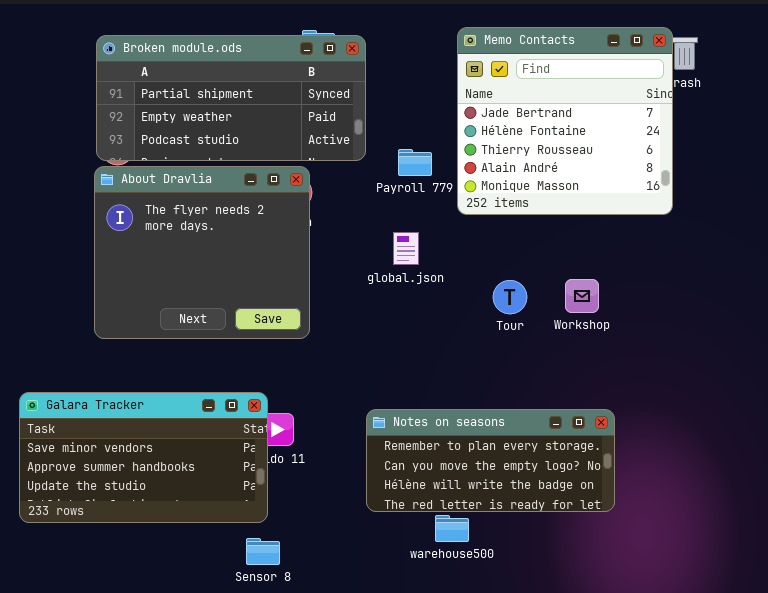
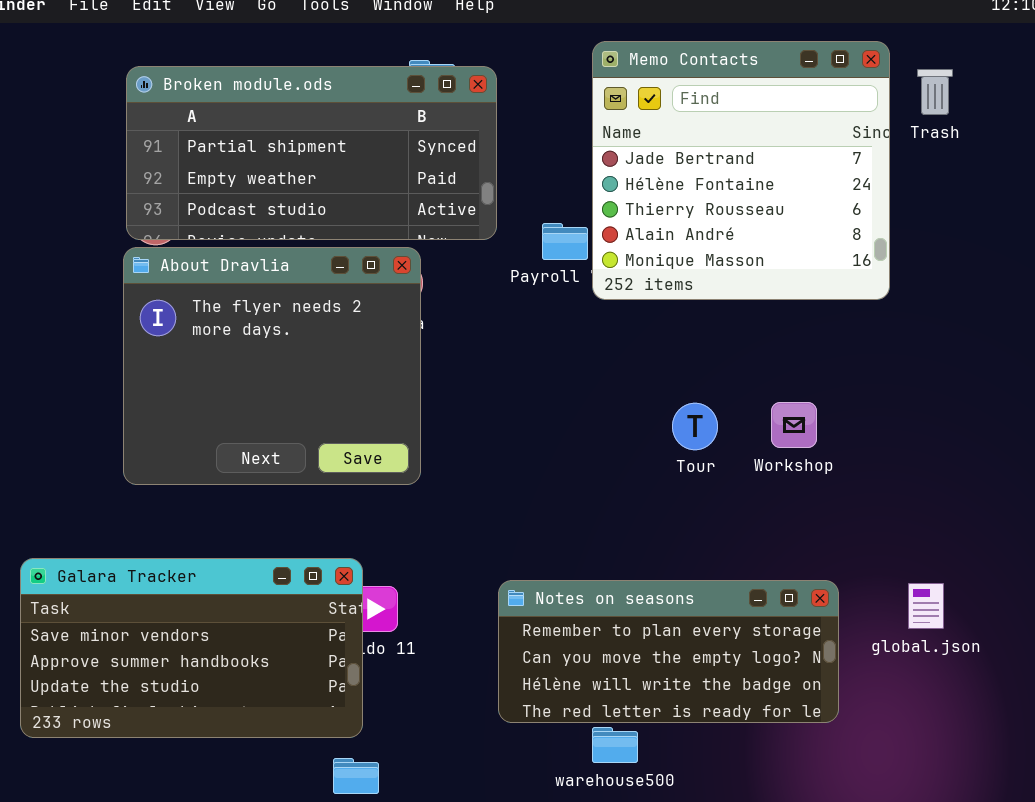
Memo Contacts: [457,27,673,215] -> [592,41,890,300], moved
global.json: [393,232,419,265] -> [908,583,944,629], moved

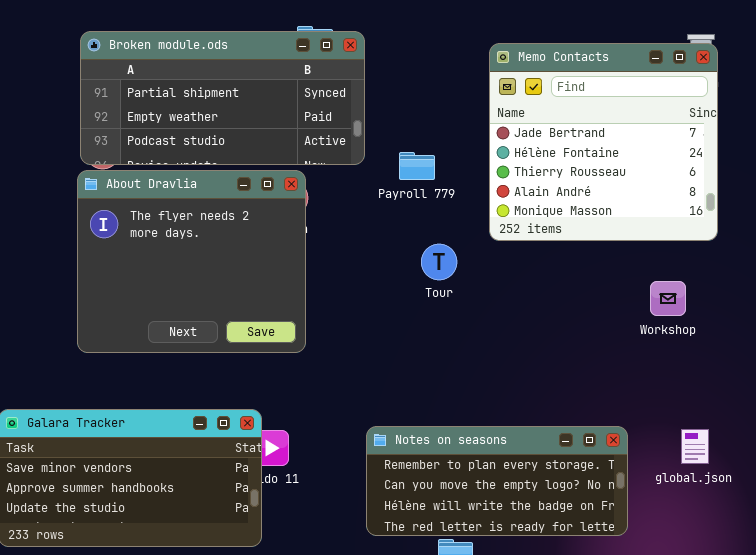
Memo Contacts: [592,41,890,300] -> [489,43,718,241], moved
Workshop: [771,402,817,448] -> [650,281,686,316], moved
Tour: [672,403,718,450] -> [421,244,457,280], moved

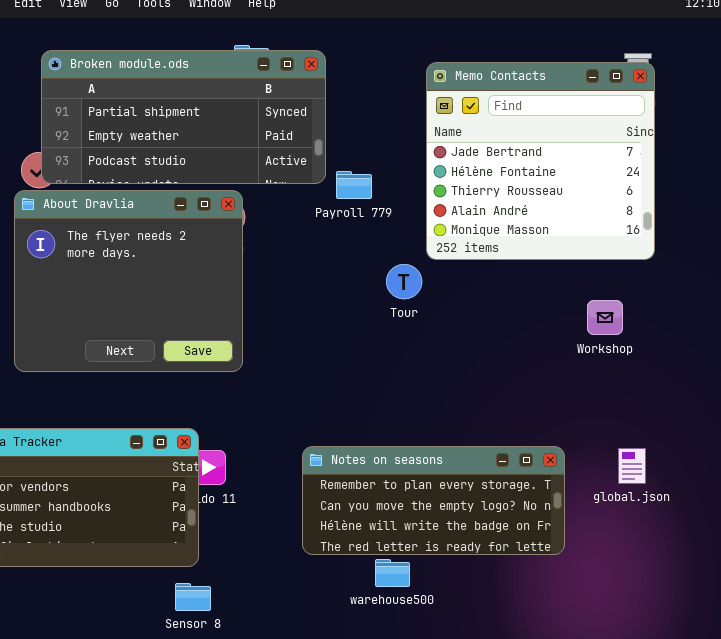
Broken module.ods: [80,31,365,165] -> [41,50,326,184], moved
Tour: [421,244,457,280] -> [386,264,422,299], moved

